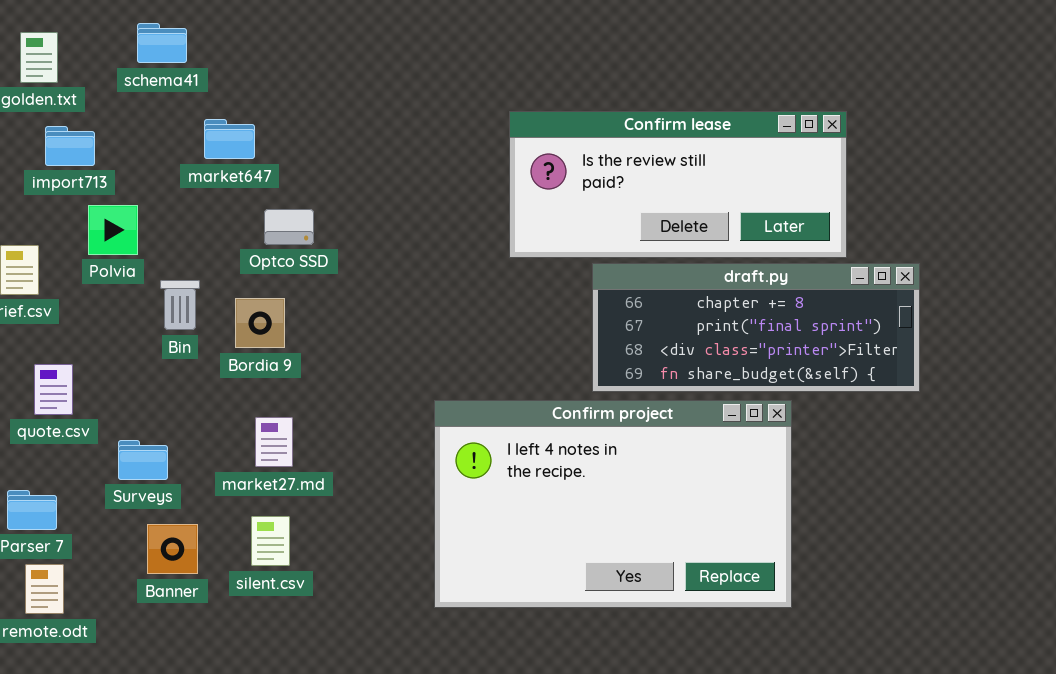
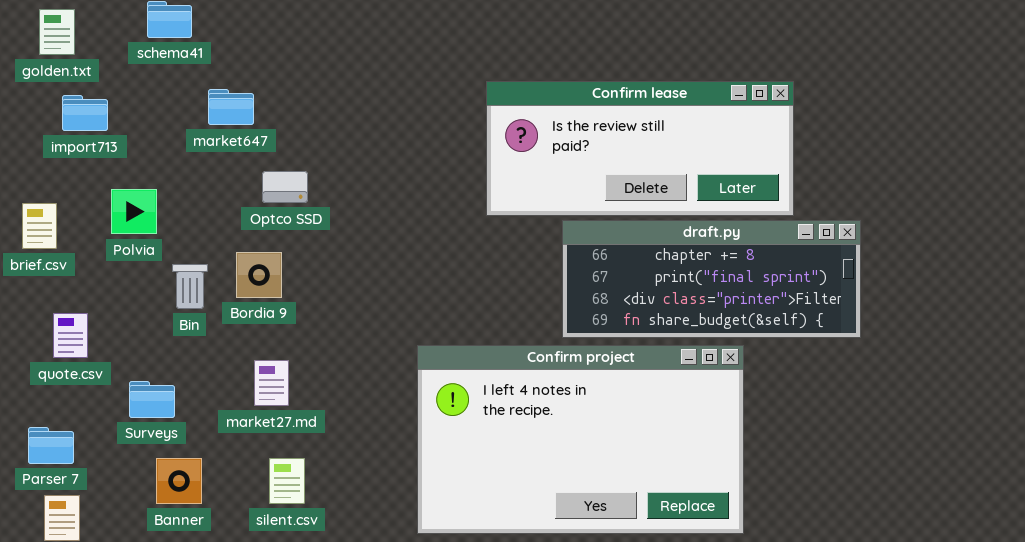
Polvia: [88,205,138,255] -> [111,189,157,234], moved
Bin: [160,280,200,330] -> [172,264,208,309], moved
silent.csv: [251,516,290,566] -> [269,458,305,504], moved

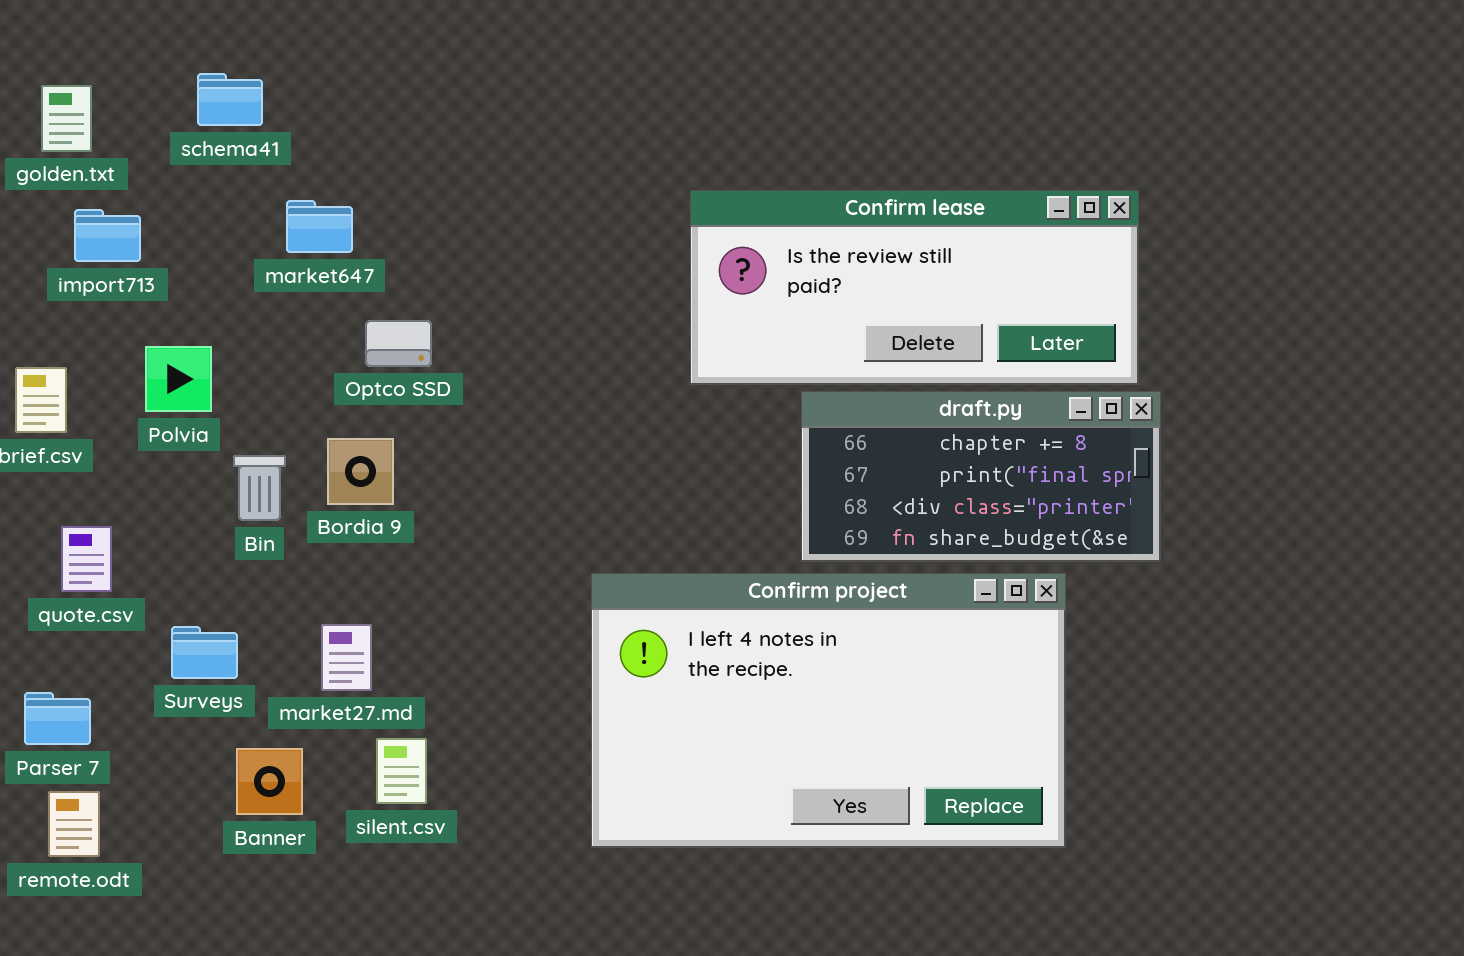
draft.py: [562,220,861,338] -> [801,391,1161,562], resized
market27.md: [254,360,289,406] -> [321,624,372,691], moved
Banner: [156,458,202,504] -> [236,748,303,815], moved

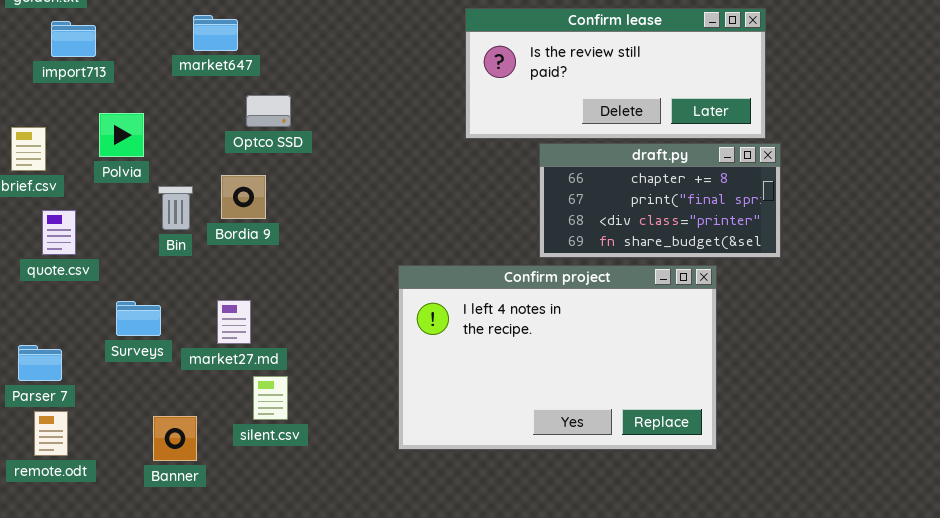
quote.csv: [61,526,112,592] -> [42,210,76,255], moved
Banner: [236,748,303,815] -> [153,416,197,461], moved

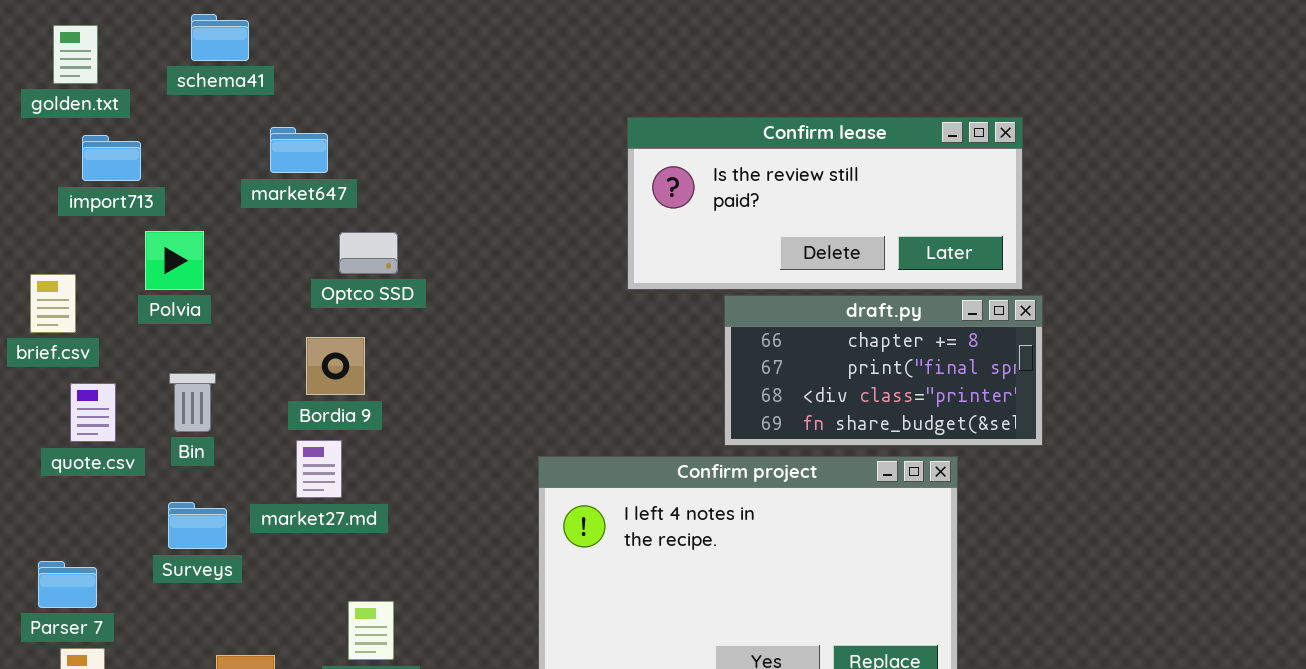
Polvia: [99,113,144,157] -> [145,231,204,290], moved
Bin: [158,186,193,230] -> [169,373,216,432], moved
market27.md: [217,300,251,344] -> [296,440,342,498], moved

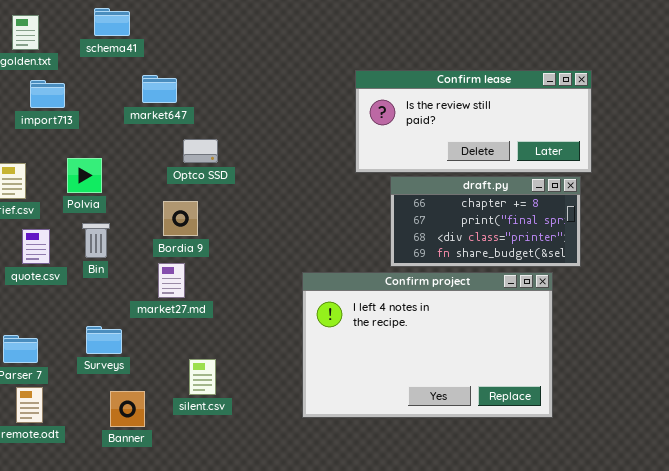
Polvia: [145,231,204,290] -> [67,158,102,193], moved
draft.py: [724,295,1043,446] -> [390,176,581,267], moved
Surveys: [168,502,227,549] -> [86,326,122,354], moved

